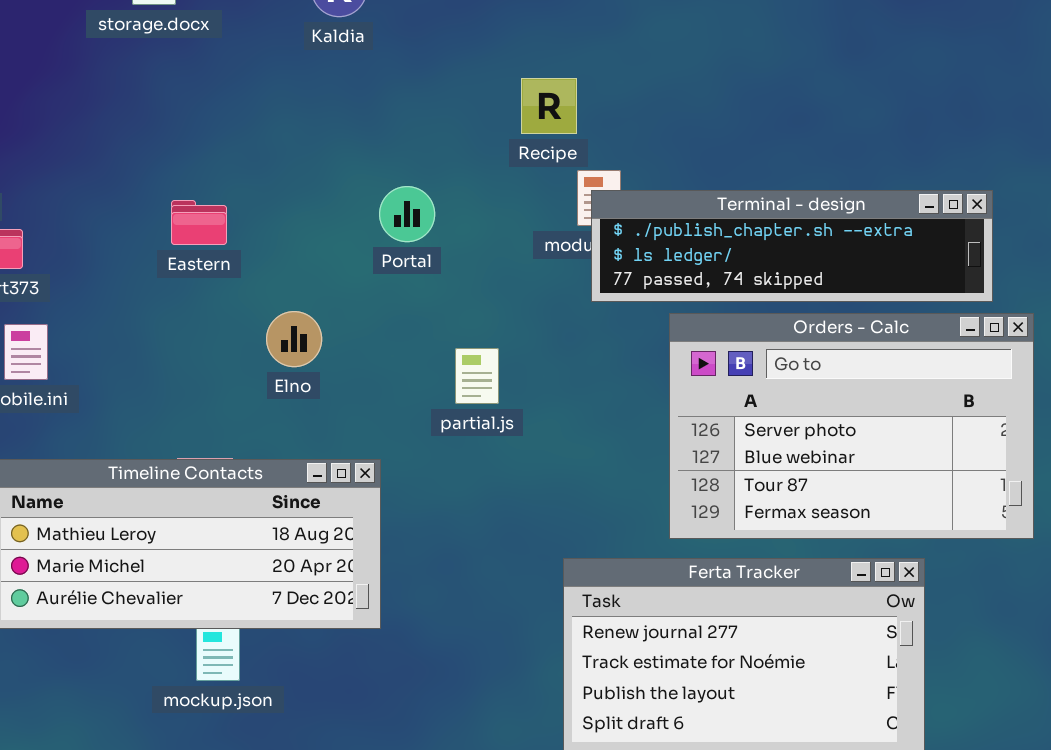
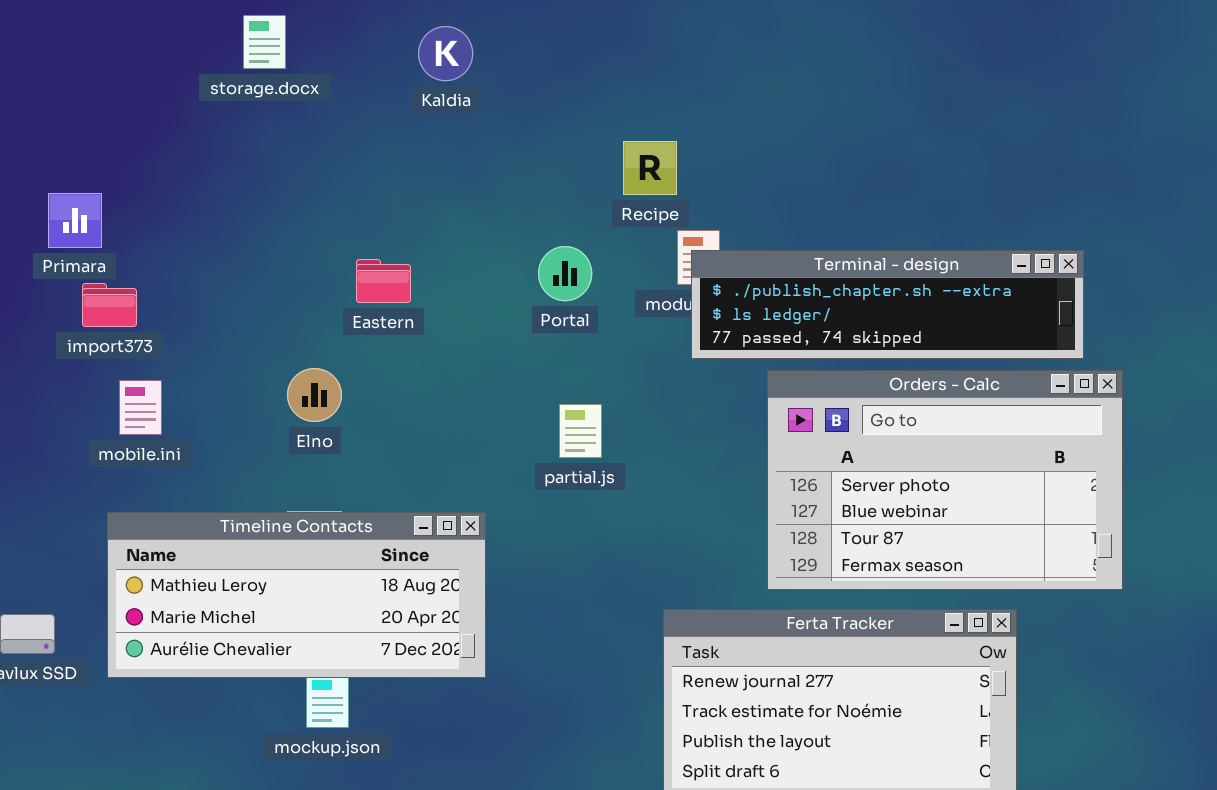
Portal: [379,186,435,242] -> [538,246,592,301], moved
Eastern: [171,200,227,245] -> [356,259,411,303], moved
Elno: [266,311,322,367] -> [287,368,342,422], moved

